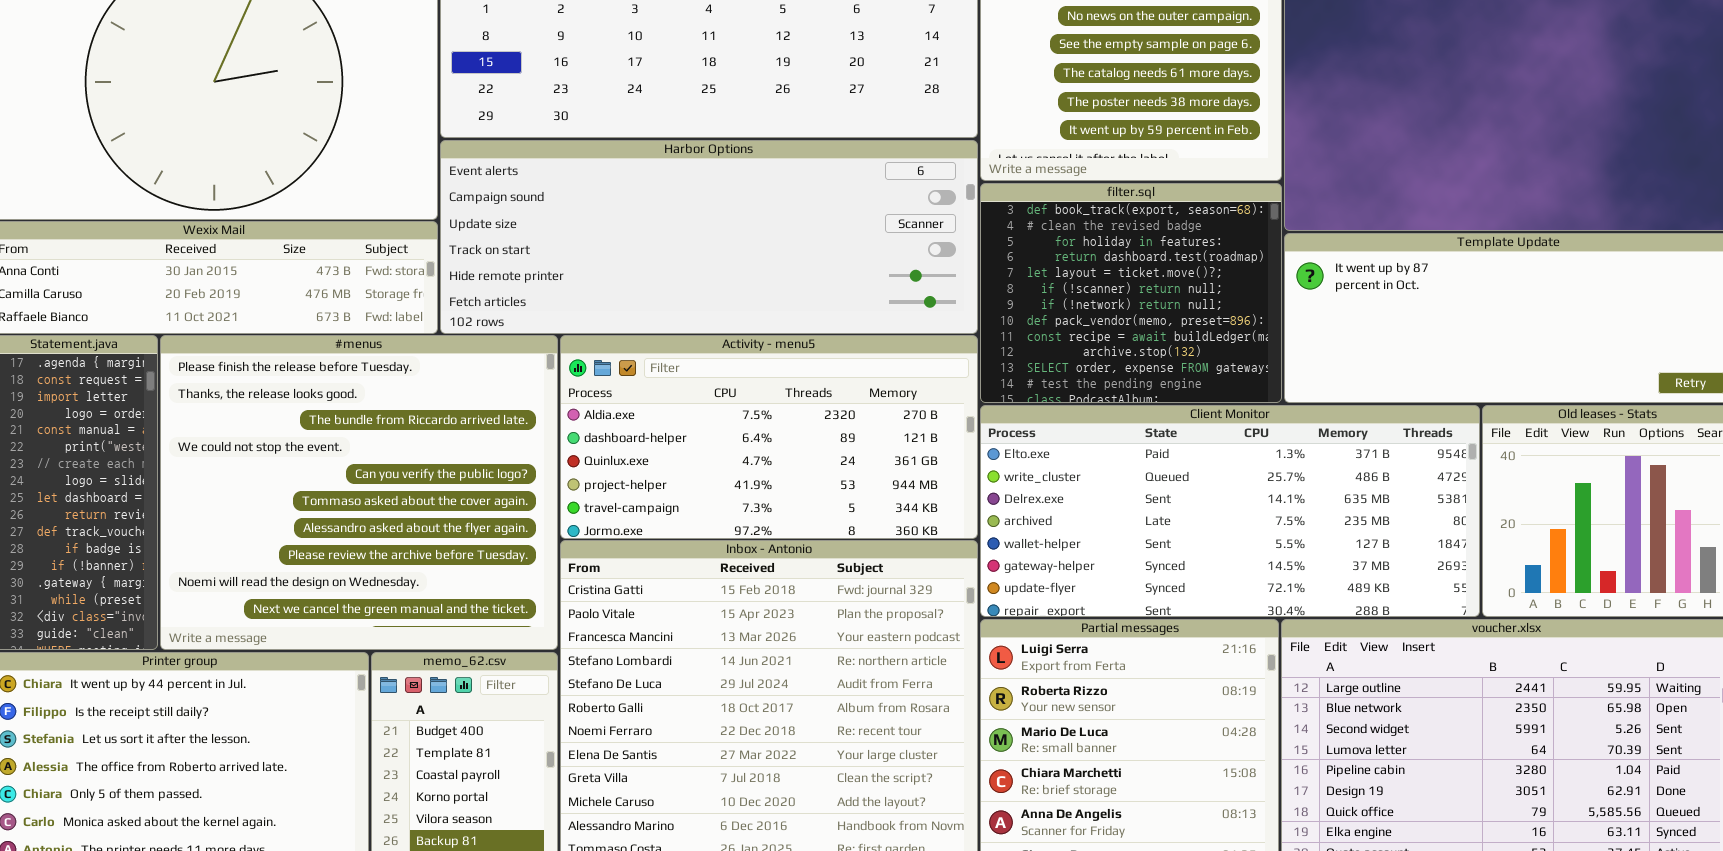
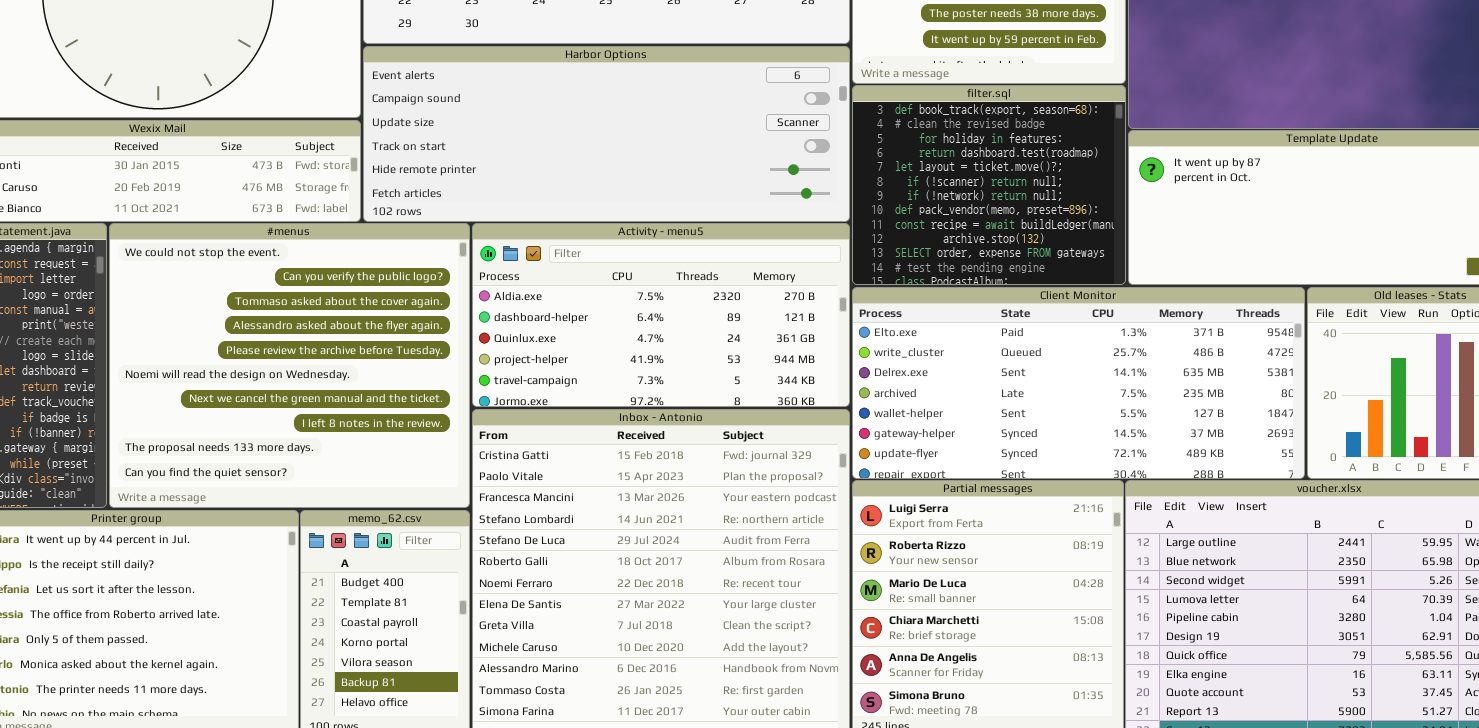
#menus: [160,335,558,650] -> [109,223,470,508], scrolled down 3 rows

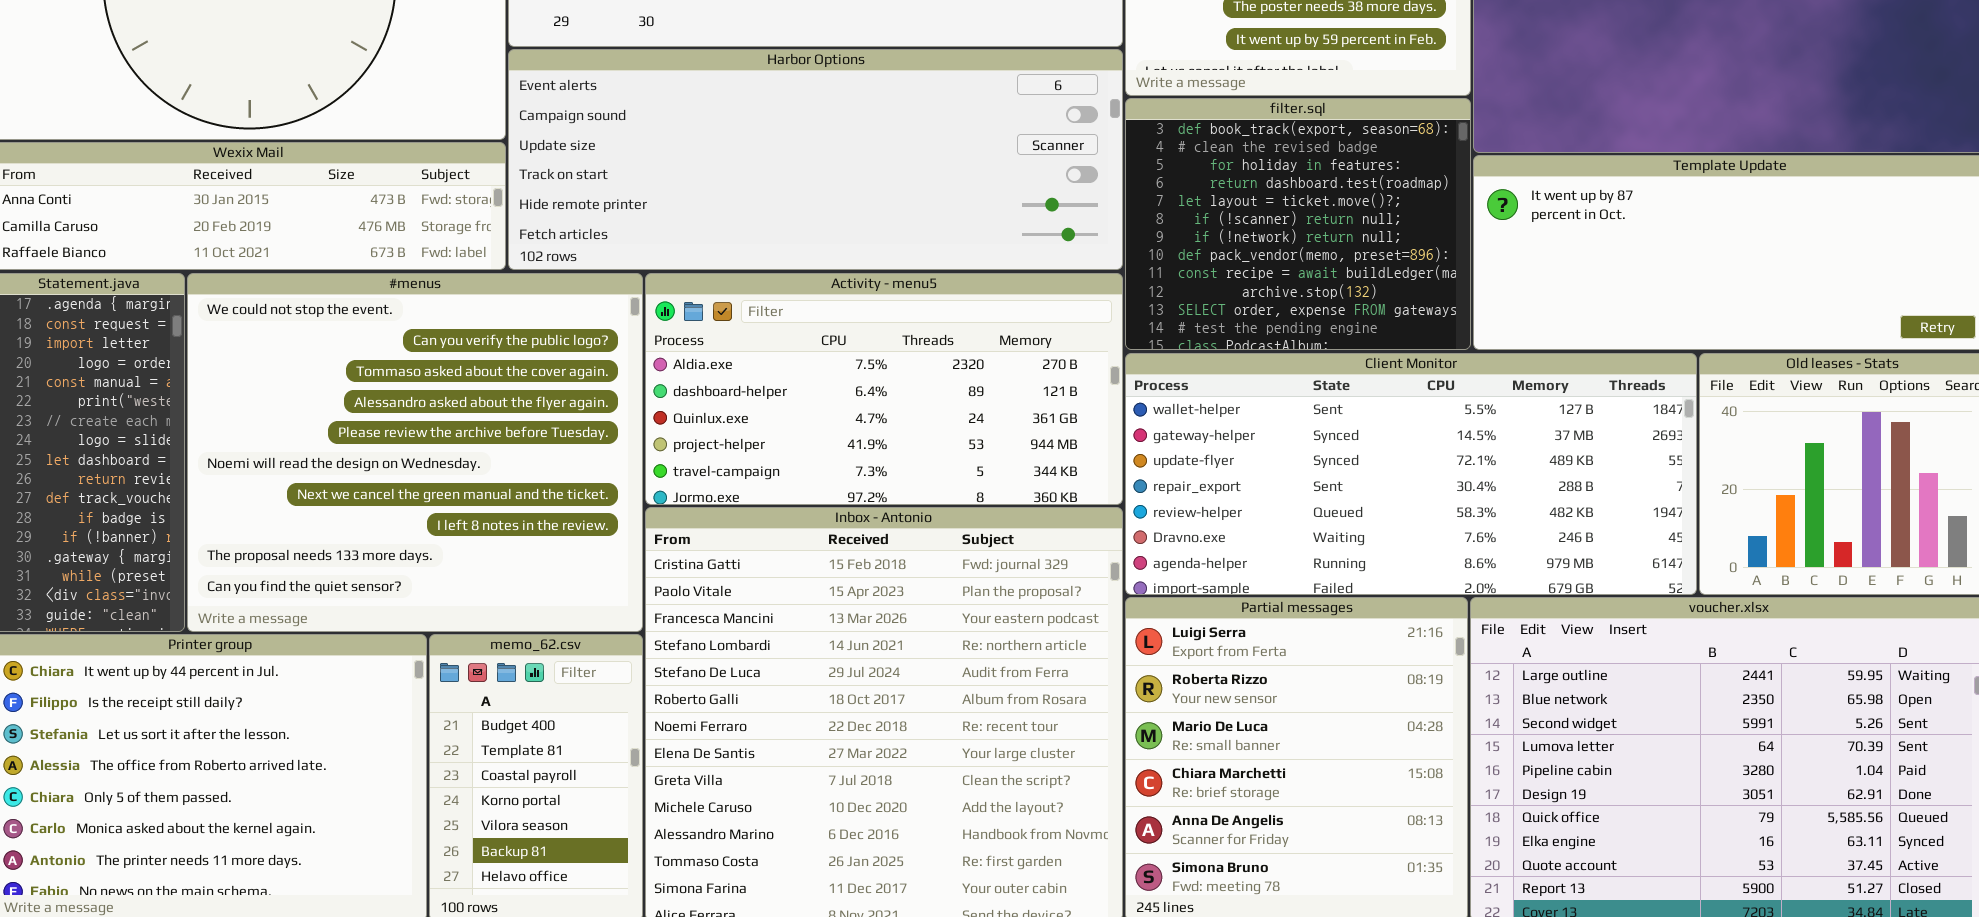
Client Monitor: [852,287,1305,479] -> [1125,353,1697,595], scrolled down 4 rows

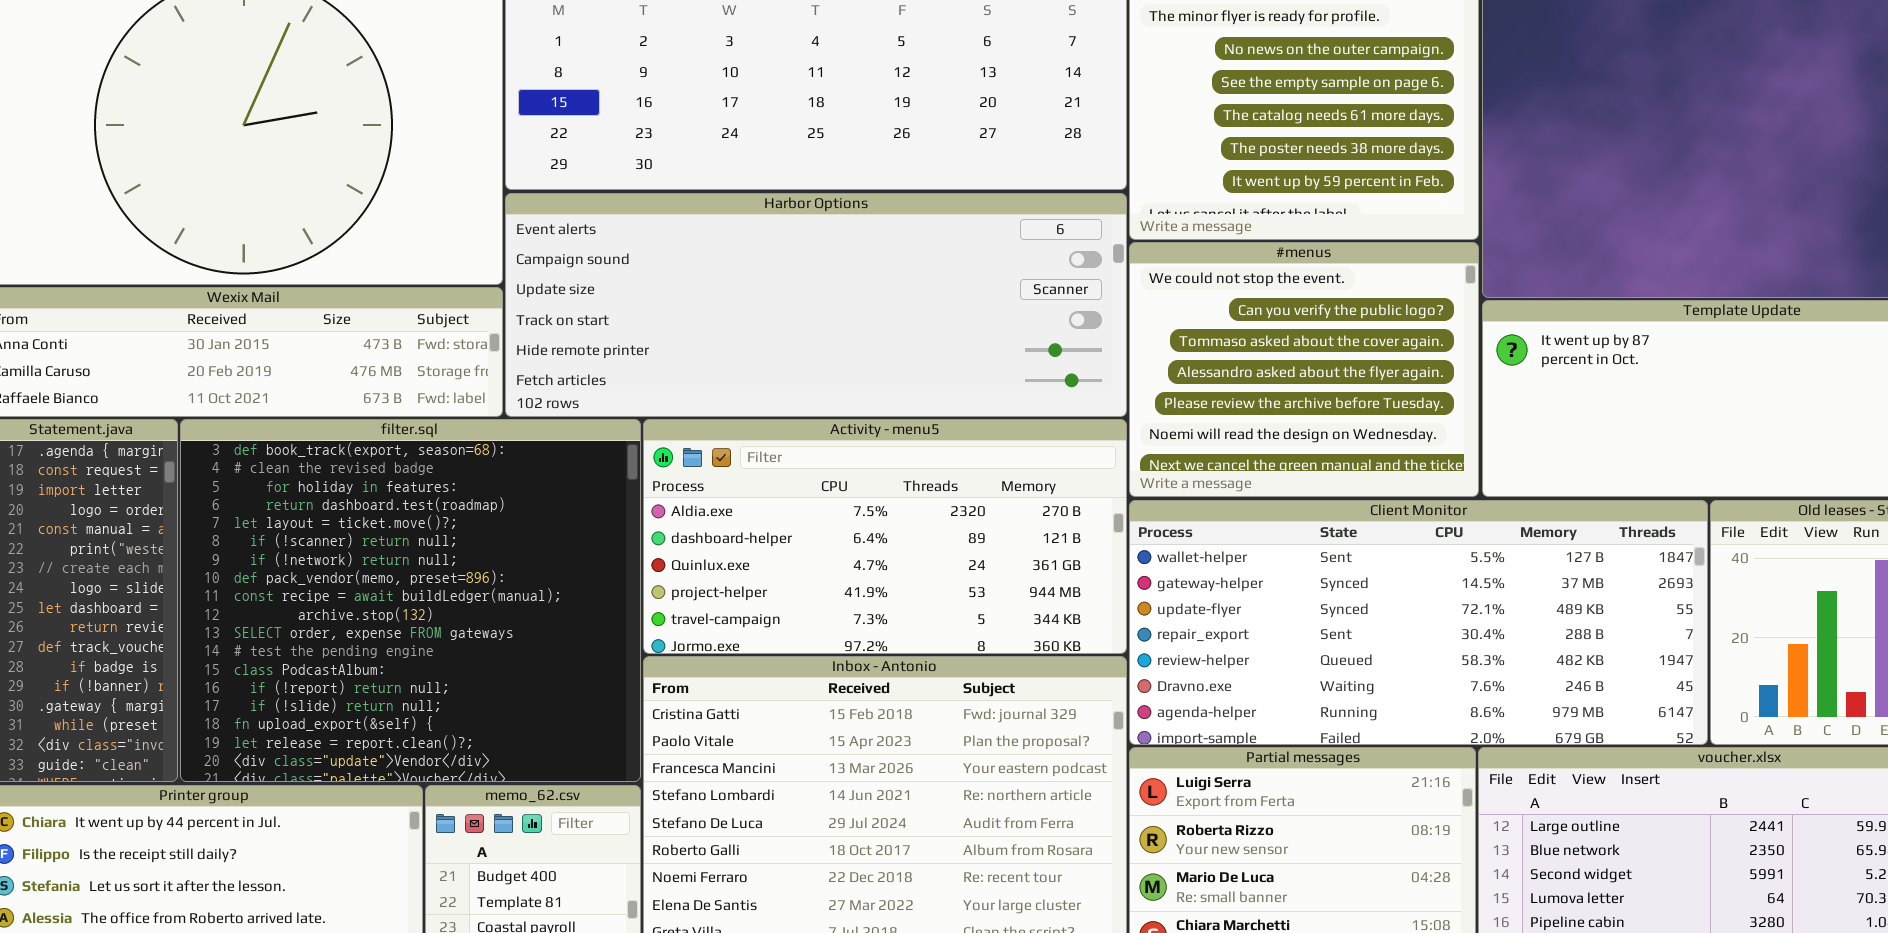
filter.sql: [1125,98,1471,350] -> [180,419,641,782], moved, resized
#menus: [187,273,643,632] -> [1129,242,1479,497], moved, resized

